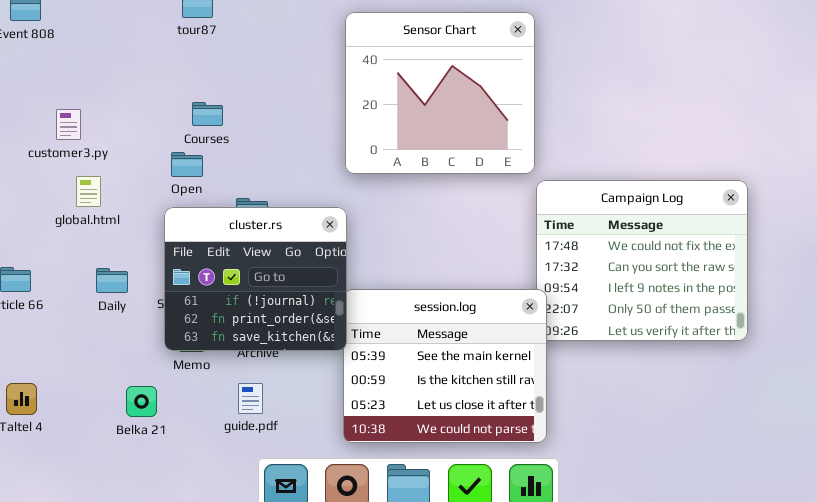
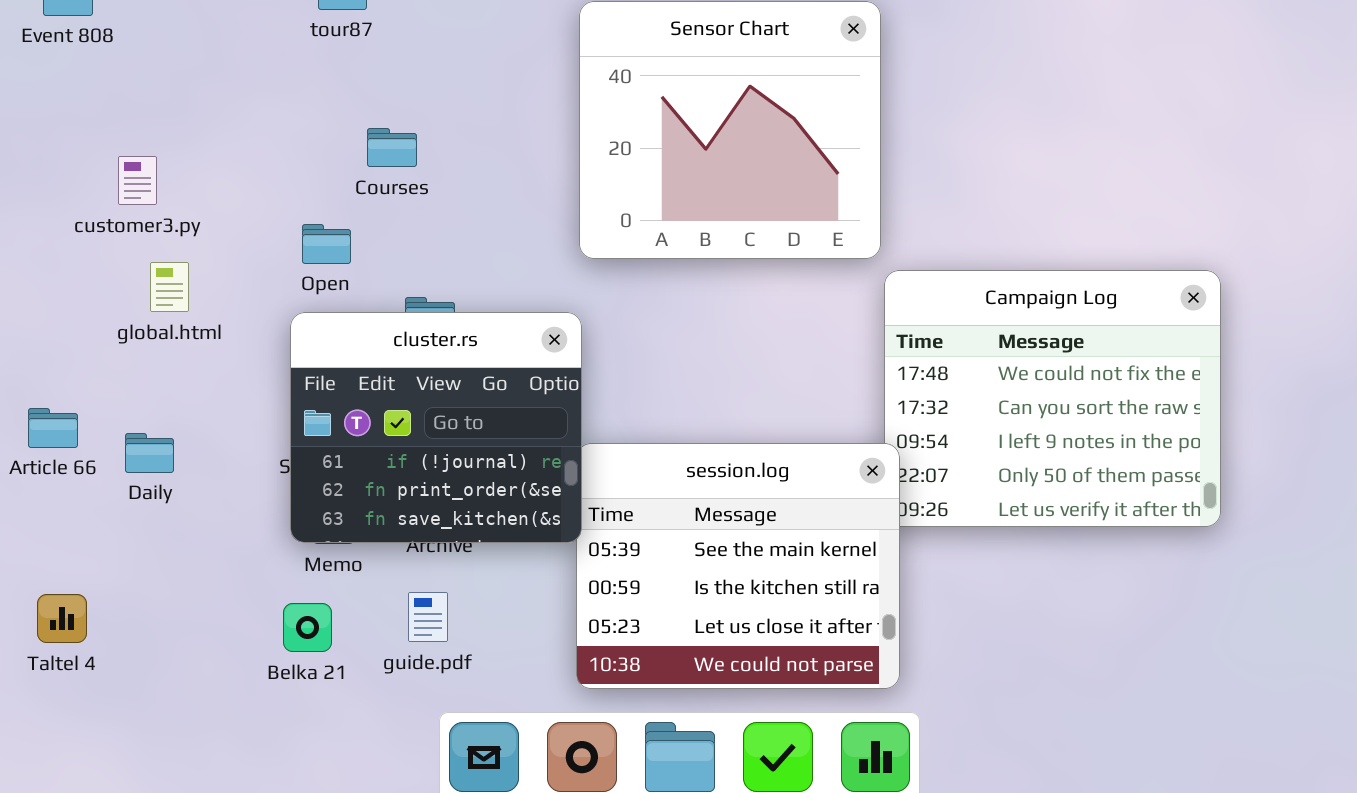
Courses: [192,102,223,126] -> [367,128,417,167], moved
Daily: [96,268,128,293] -> [125,433,174,473], moved
Belka 21: [126,386,157,417] -> [283,603,332,652], moved

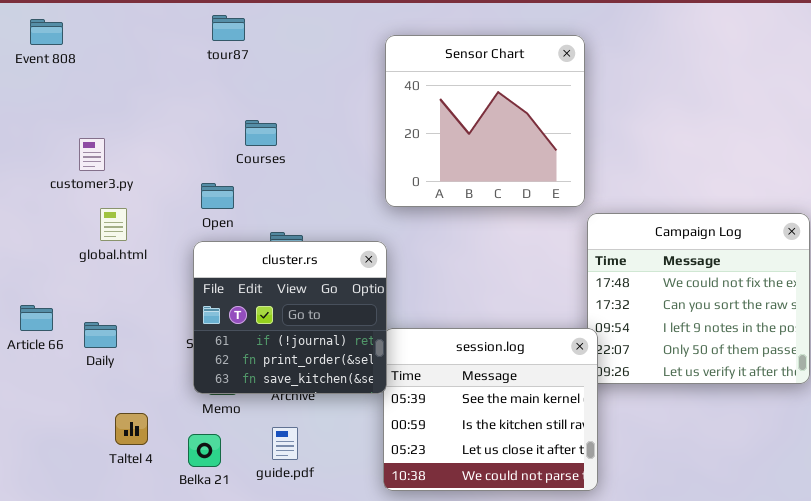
Taltel 4: [37,594,87,643] -> [115,413,148,445], moved

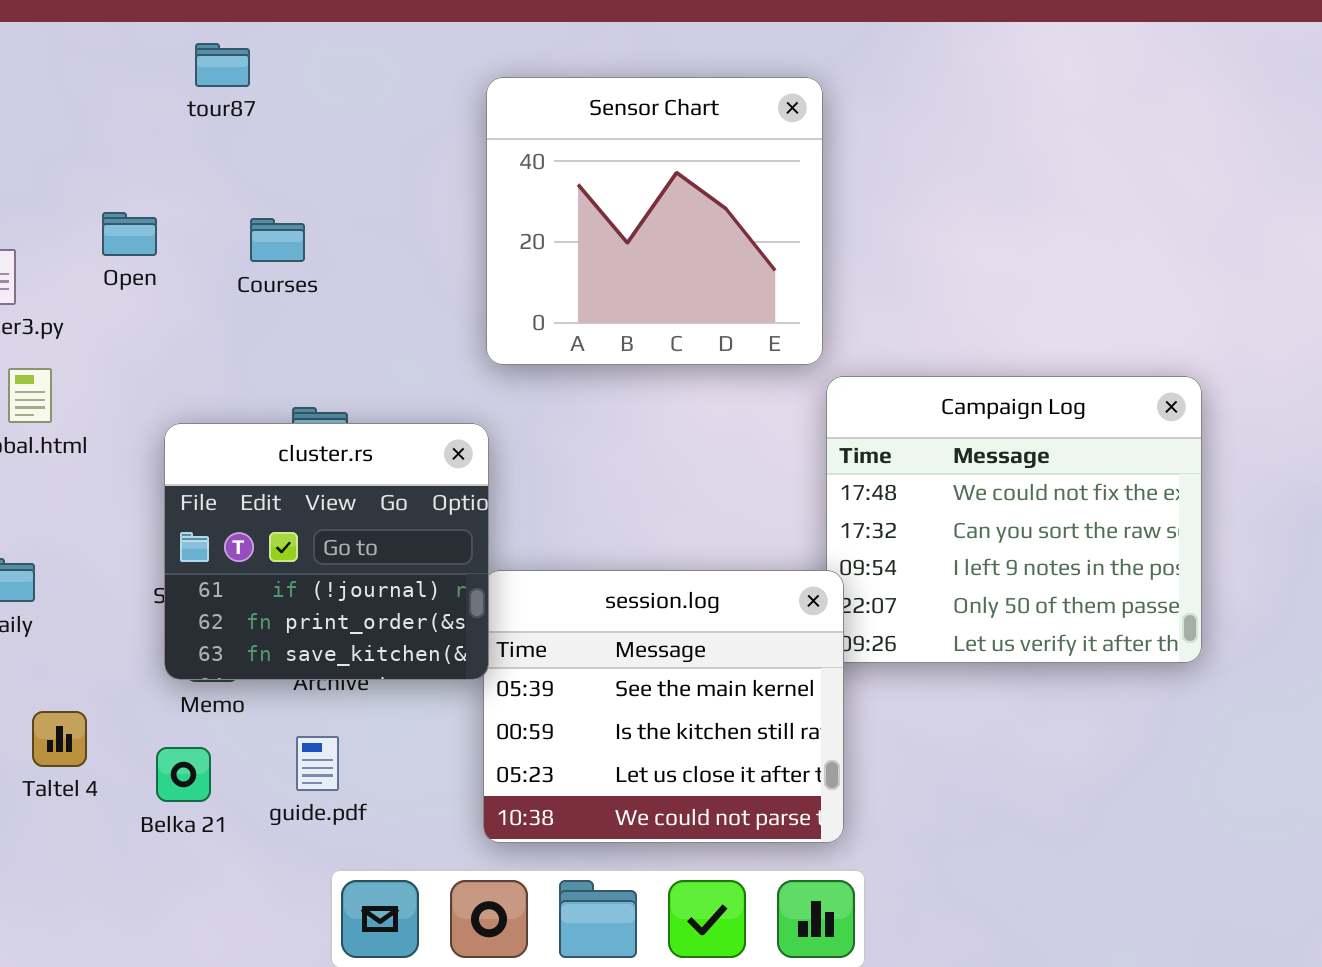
Open: [201,183,234,209] -> [102,212,157,256], moved

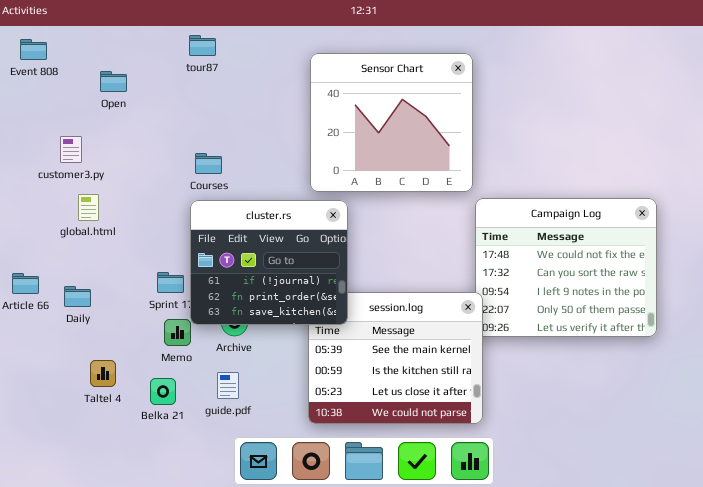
tour87: [195,43,250,87] -> [189,35,216,56], moved
Open: [102,212,157,256] -> [100,71,127,92], moved
Courses: [250,218,305,262] -> [195,153,222,174], moved
cluster.rs: [164,423,489,680] -> [190,200,348,325], moved

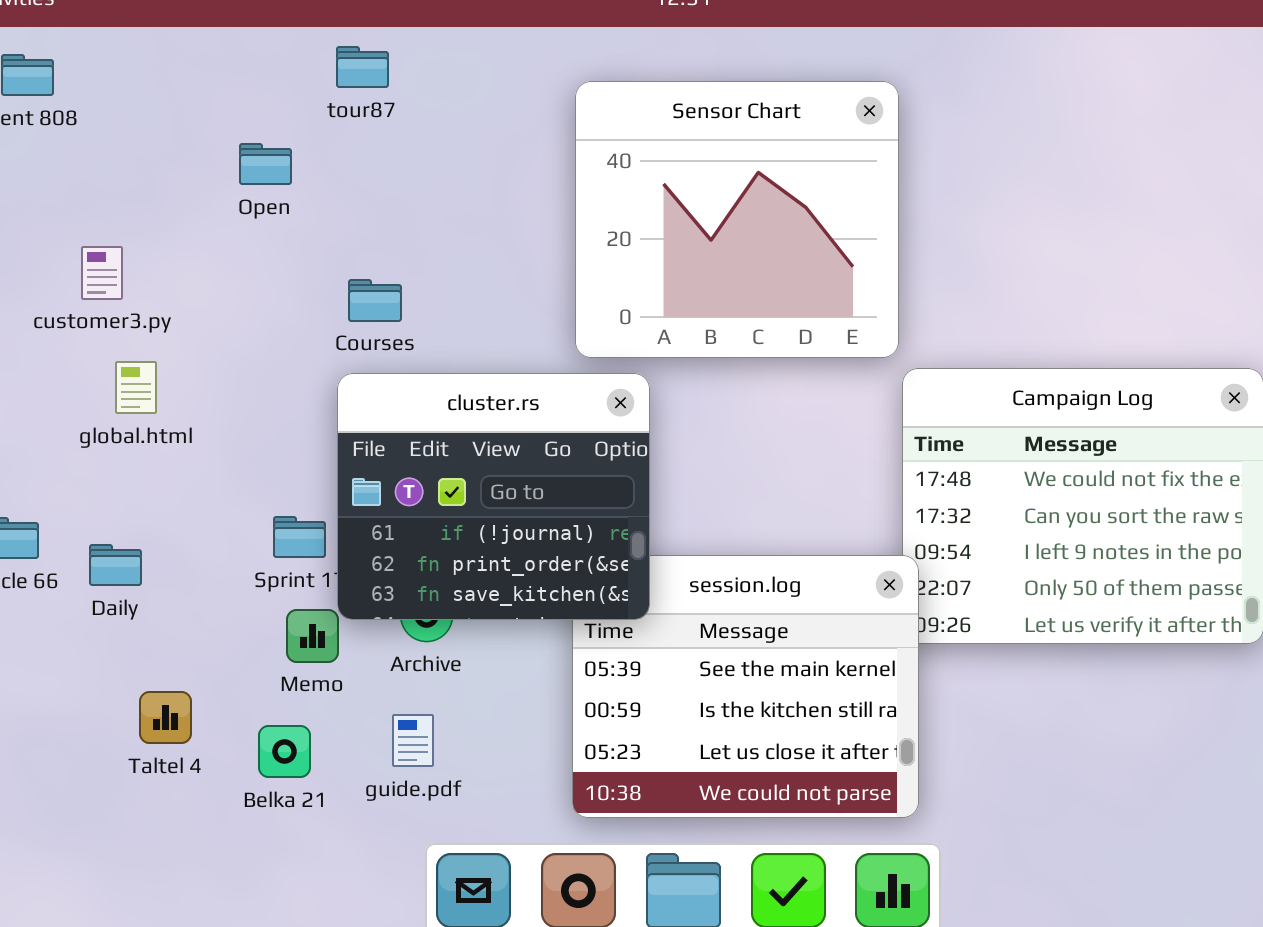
Open: [100,71,127,92] -> [239,143,292,185], moved

